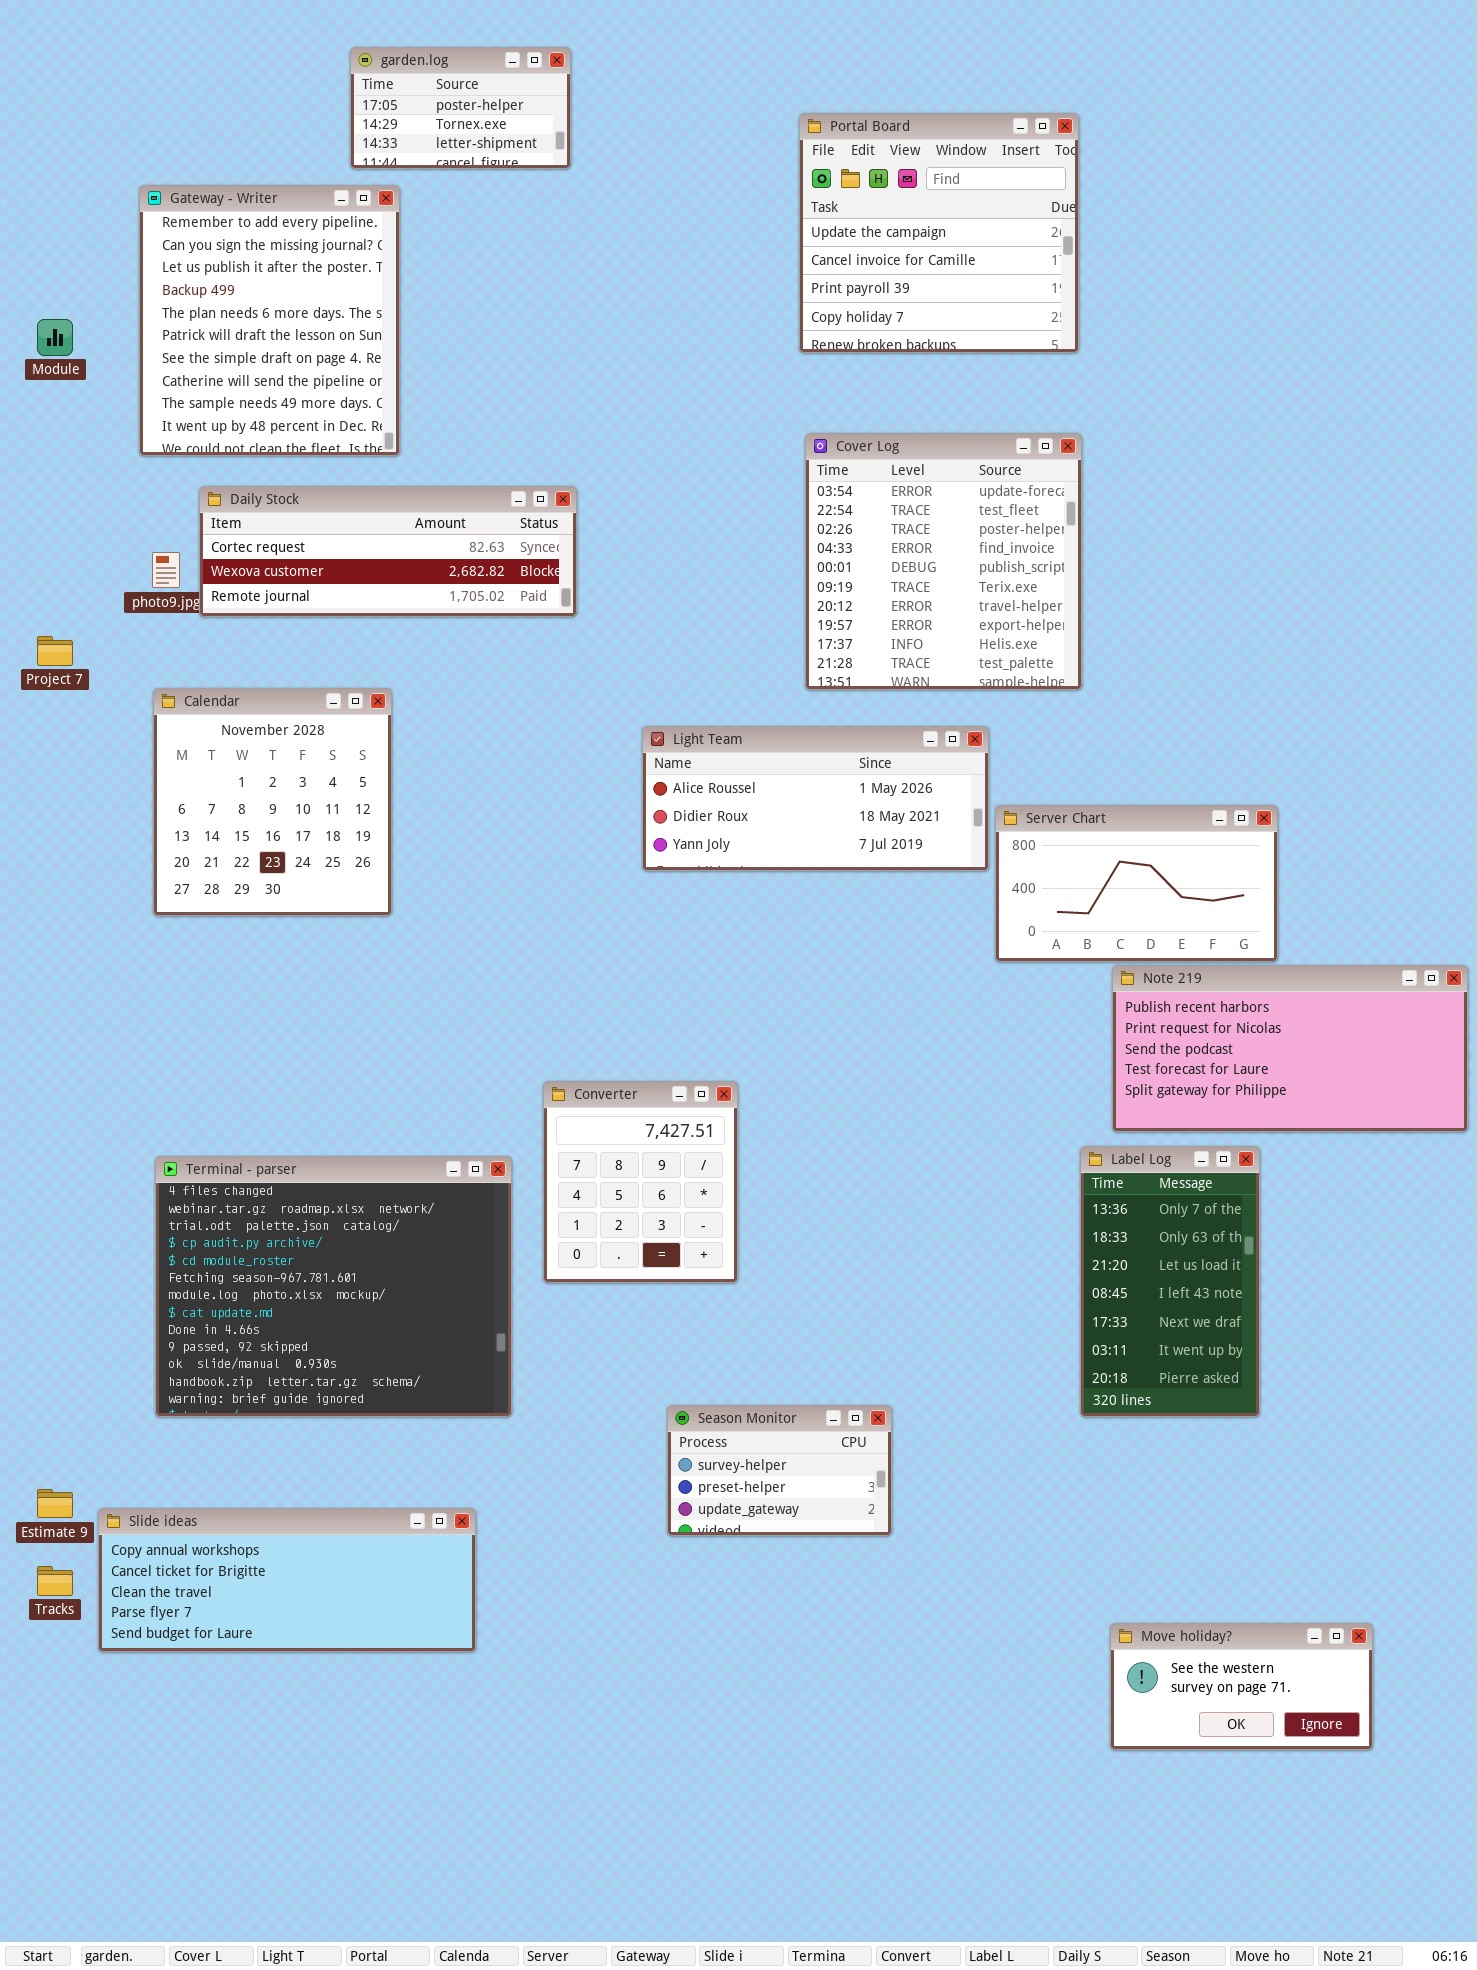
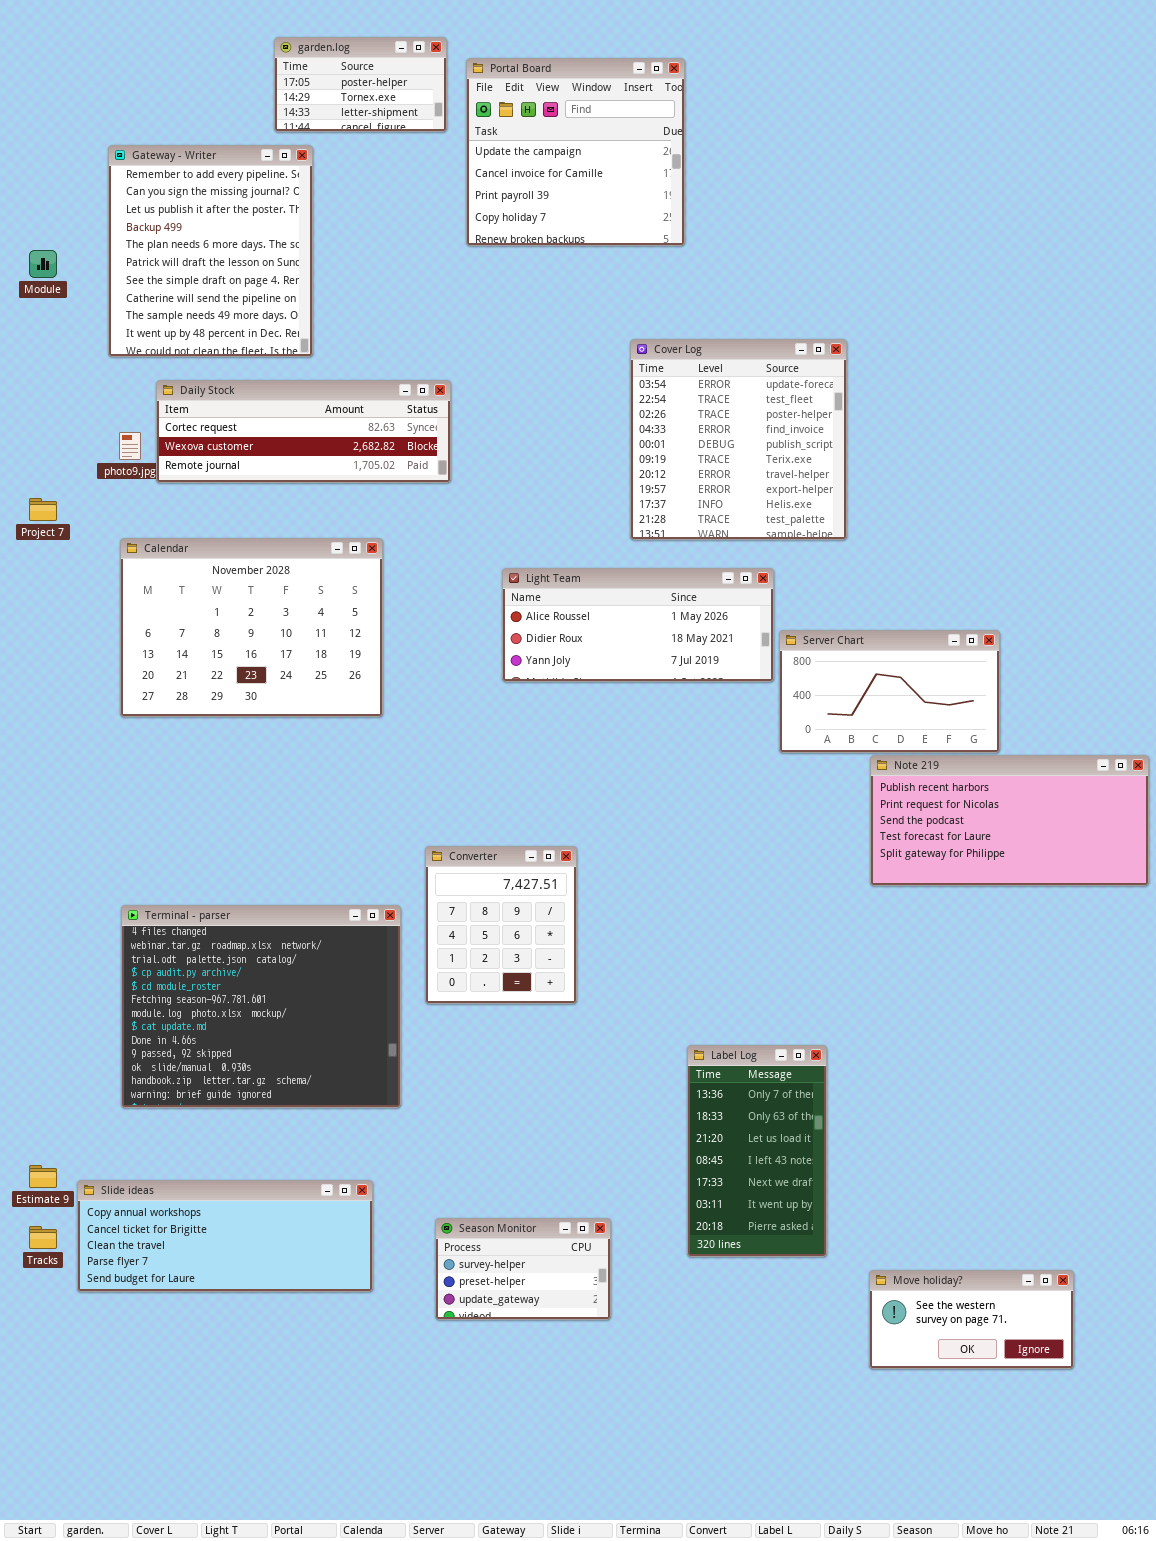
Portal Board: [799,113,1079,353] -> [466,58,685,246], moved
Calendar: [153,688,392,916] -> [120,538,383,717], resized
Label Log: [1080,1146,1260,1417] -> [687,1045,827,1257], moved
Season Monitor: [667,1405,892,1536] -> [435,1218,611,1320], moved

